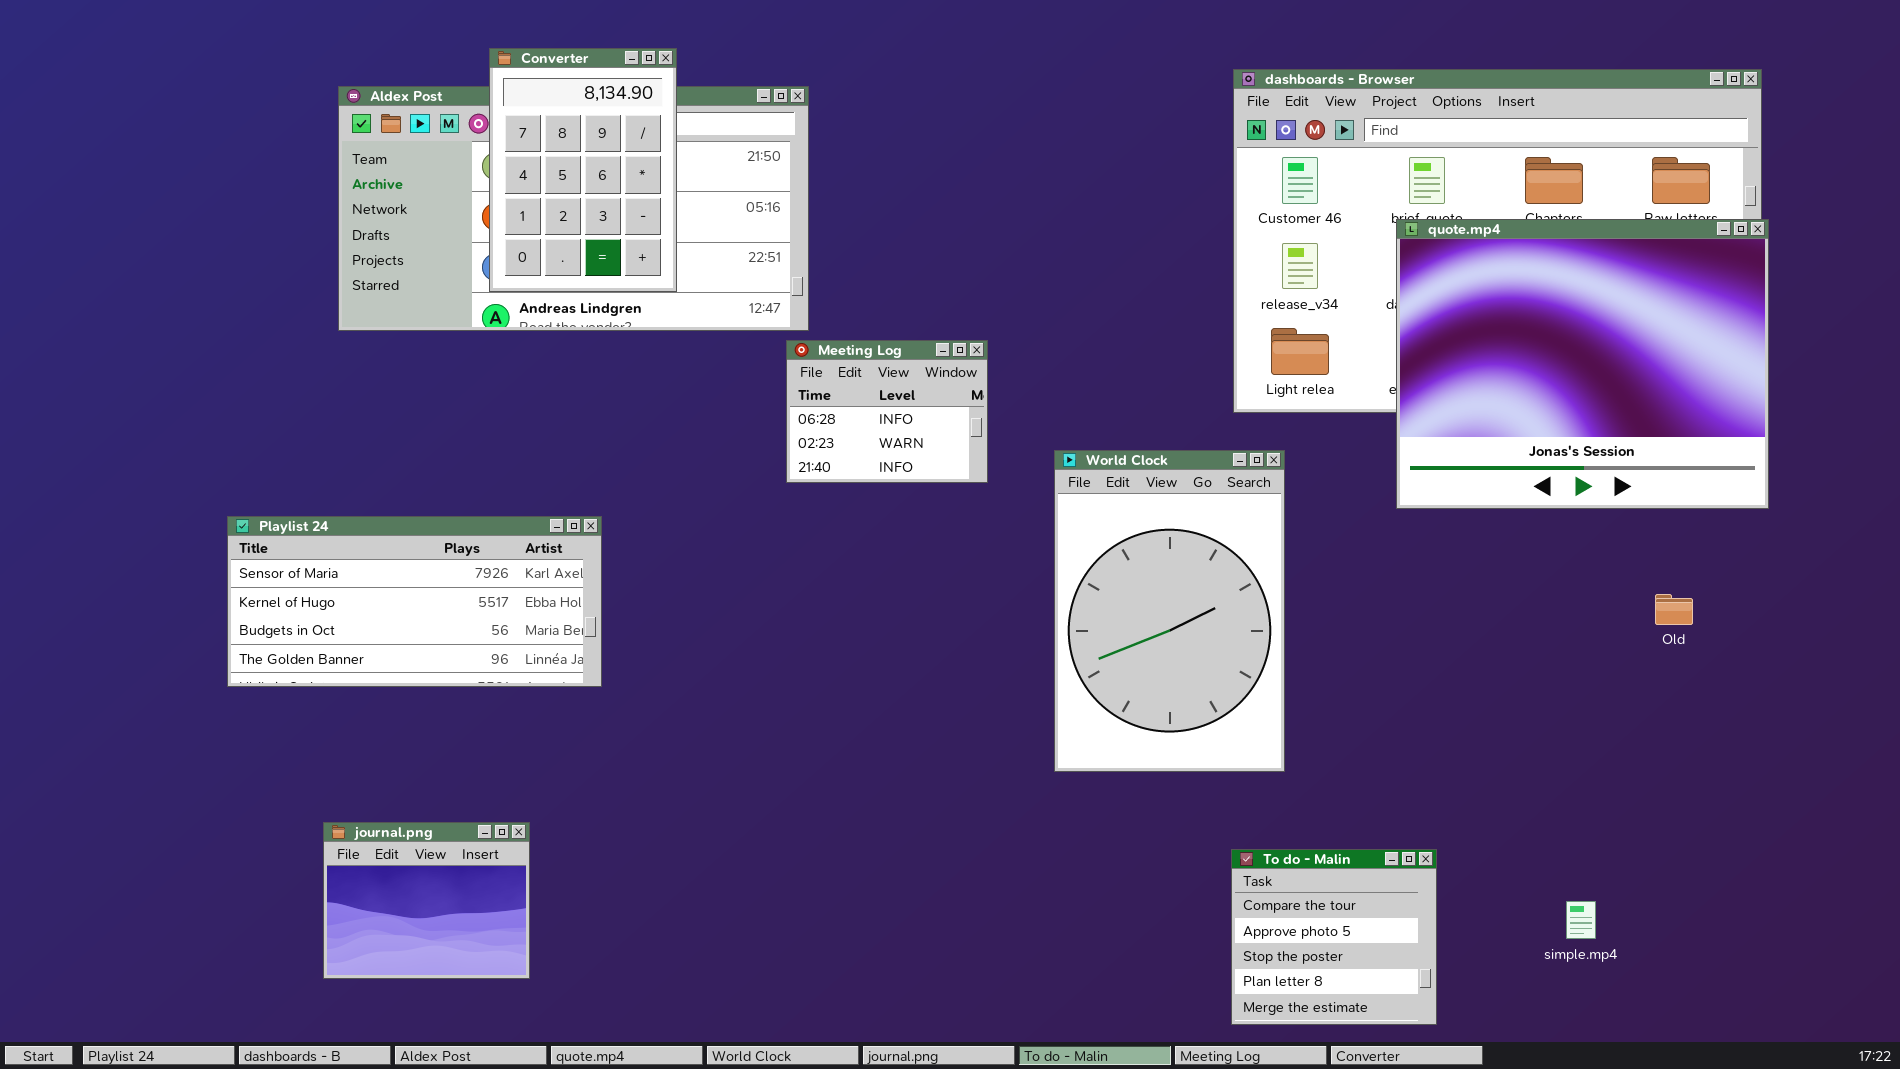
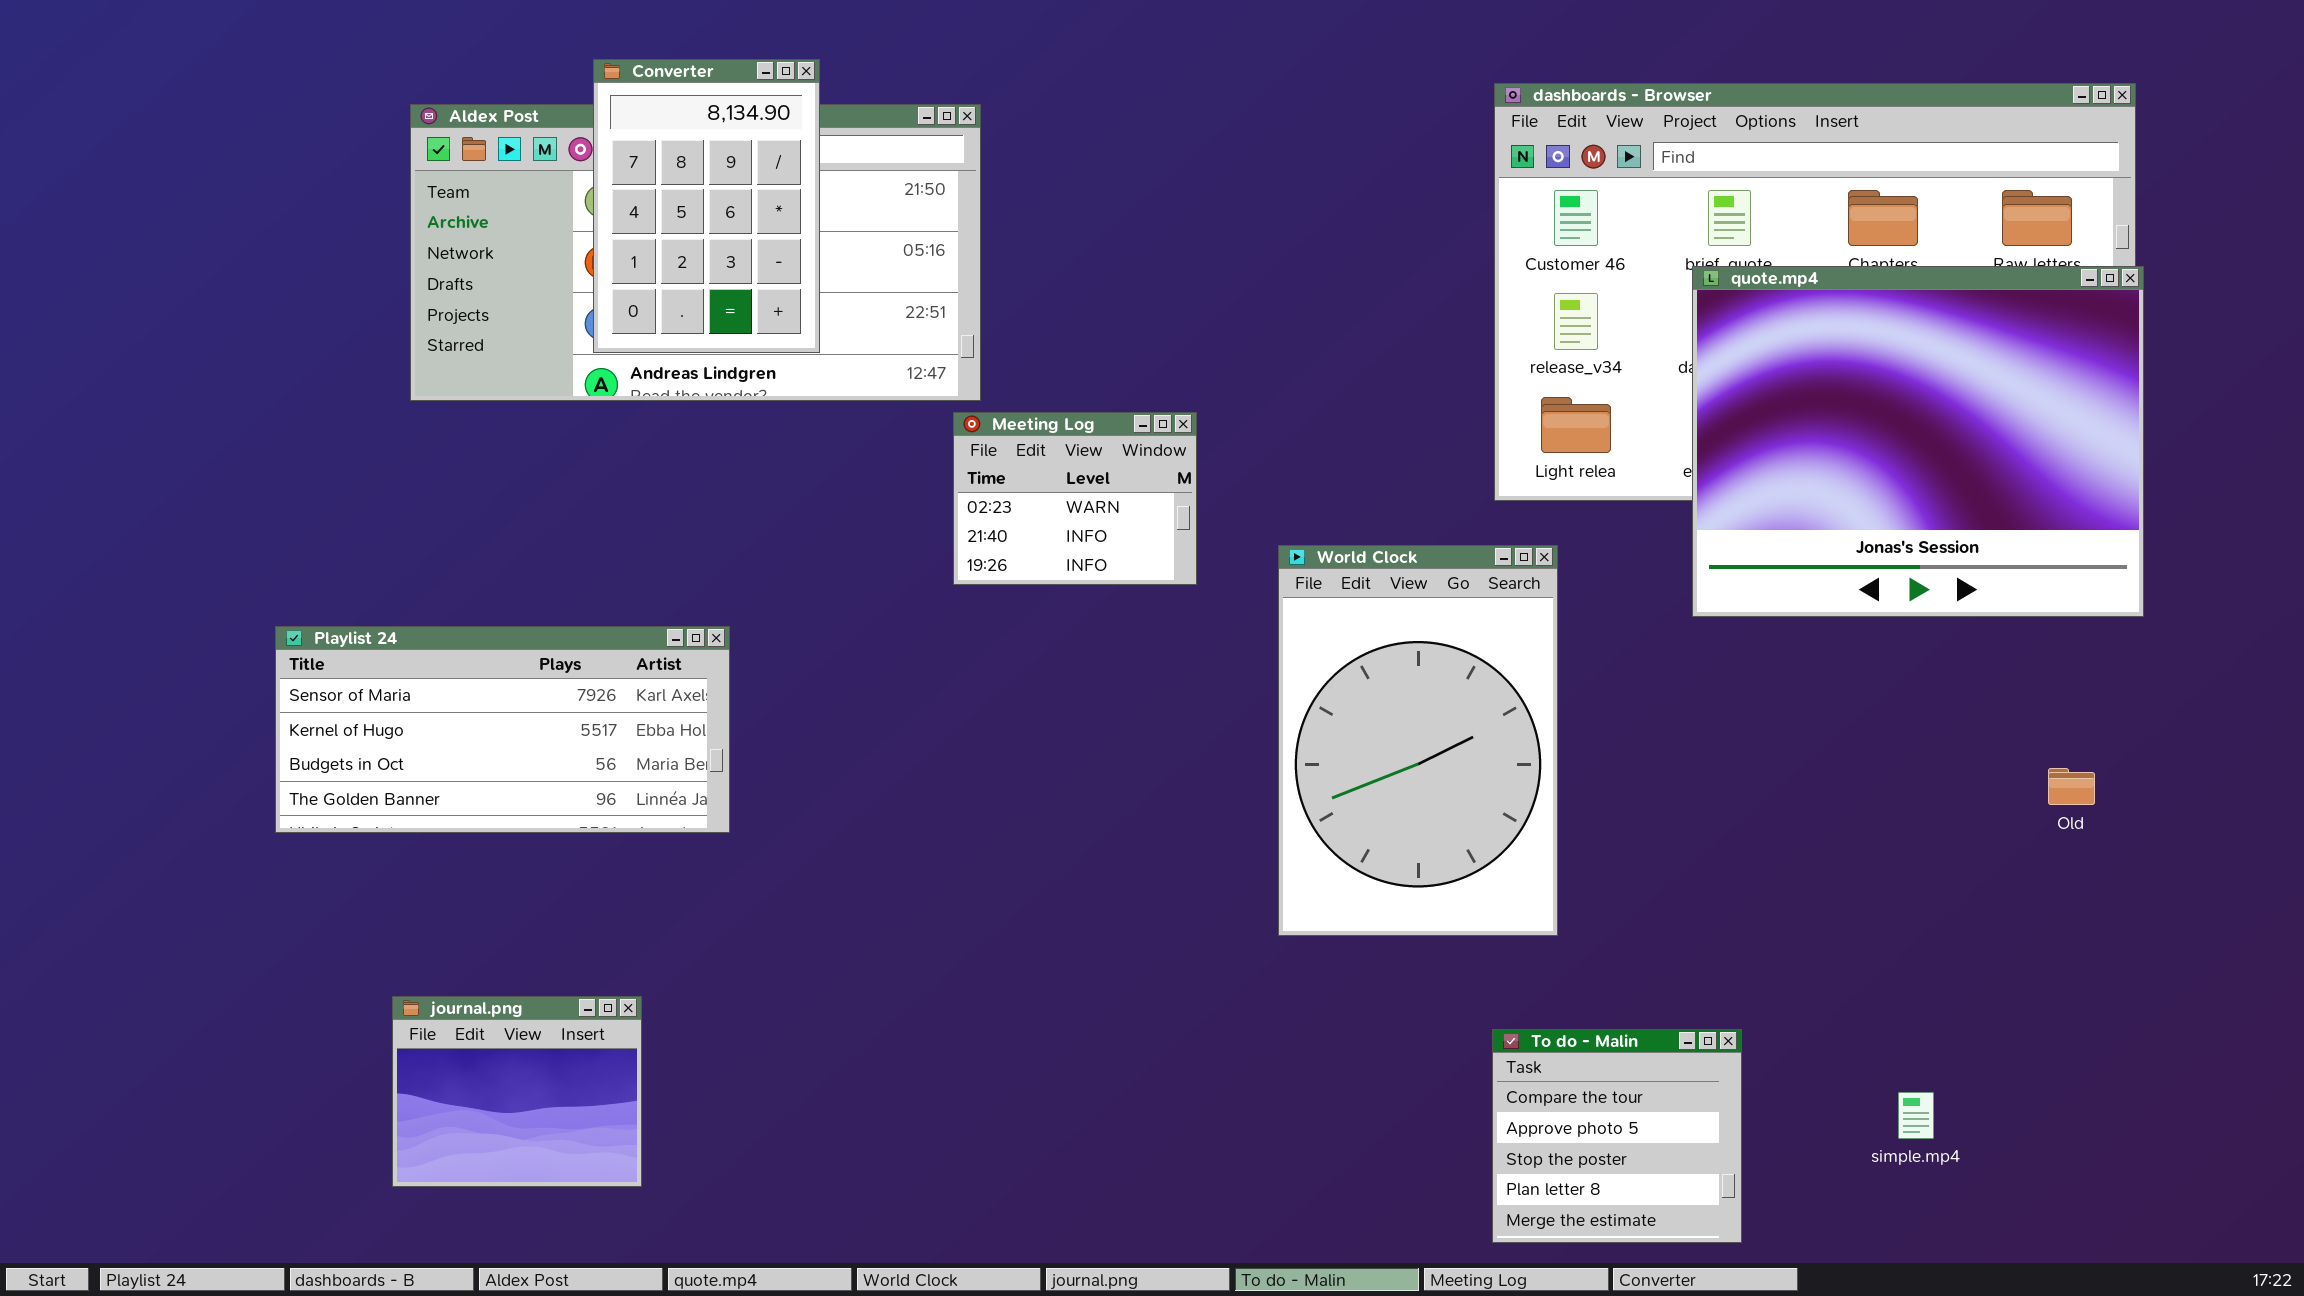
Meeting Log: [786,340,988,483] -> [953,412,1197,585], scrolled down 1 row
Old: [1655,594,1693,625] -> [2048,768,2095,805], moved

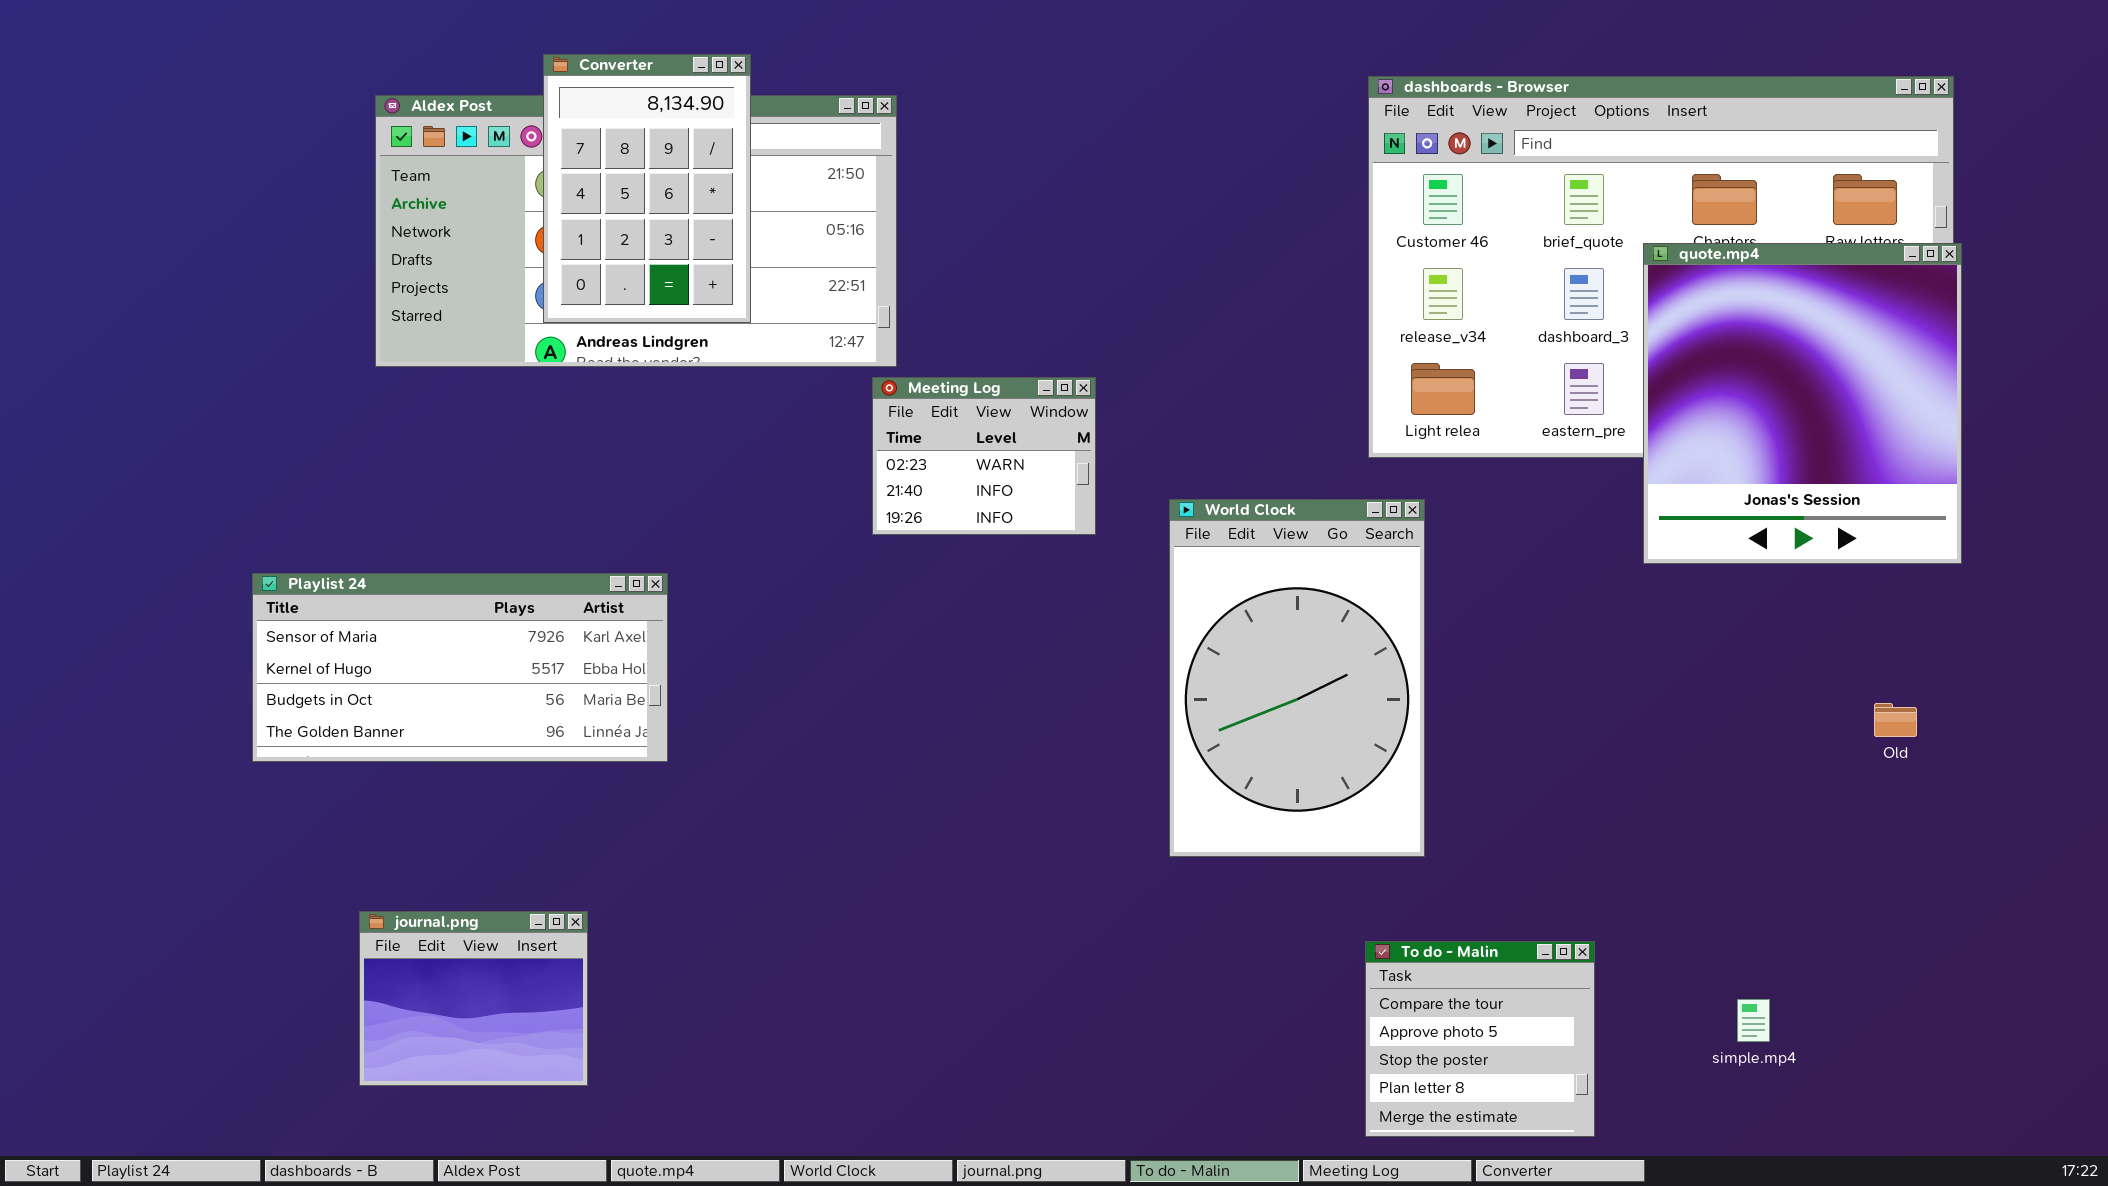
quote.mp4: [1692,266,2144,617] -> [1643,243,1962,564], resized

